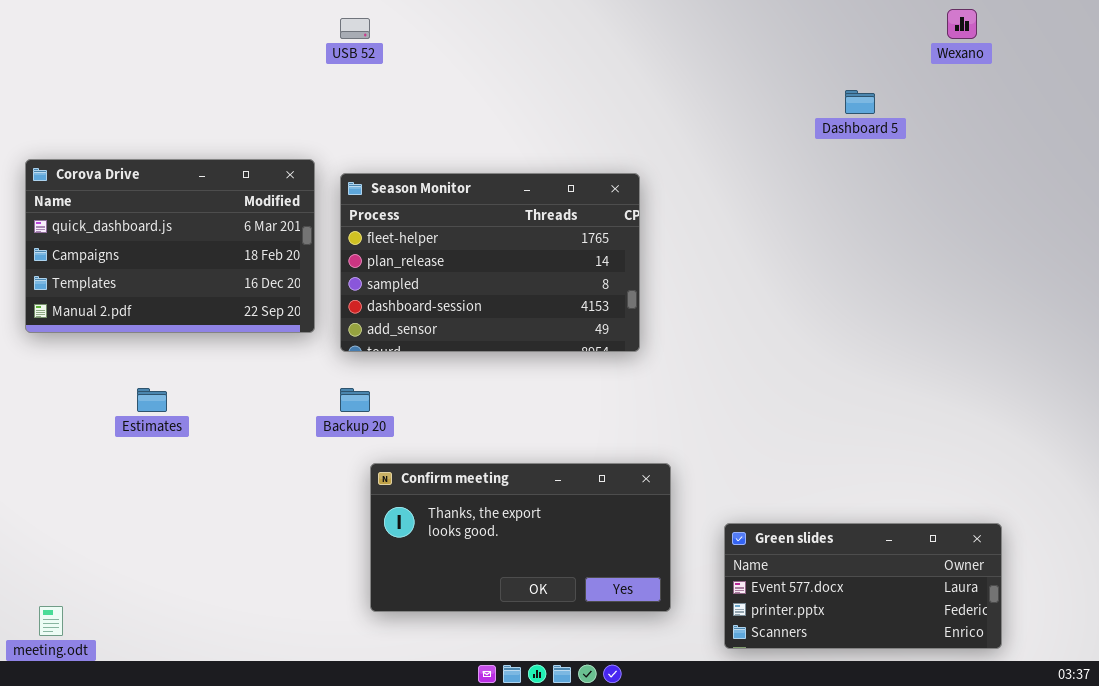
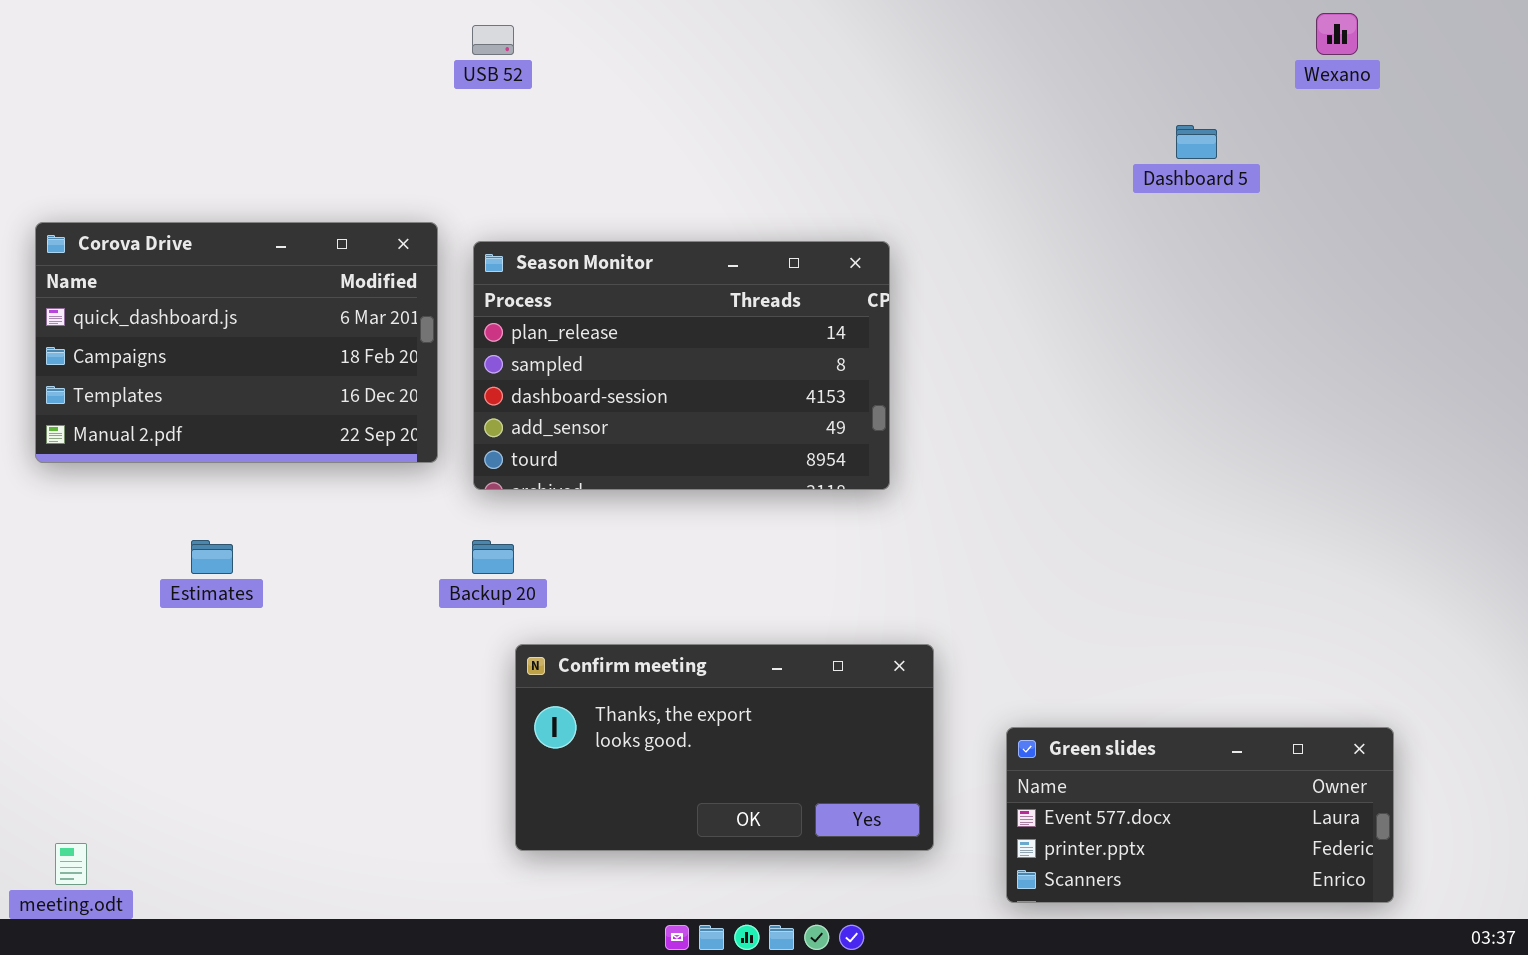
Season Monitor: [340,173,640,352] -> [473,241,890,490], scrolled down 1 row

